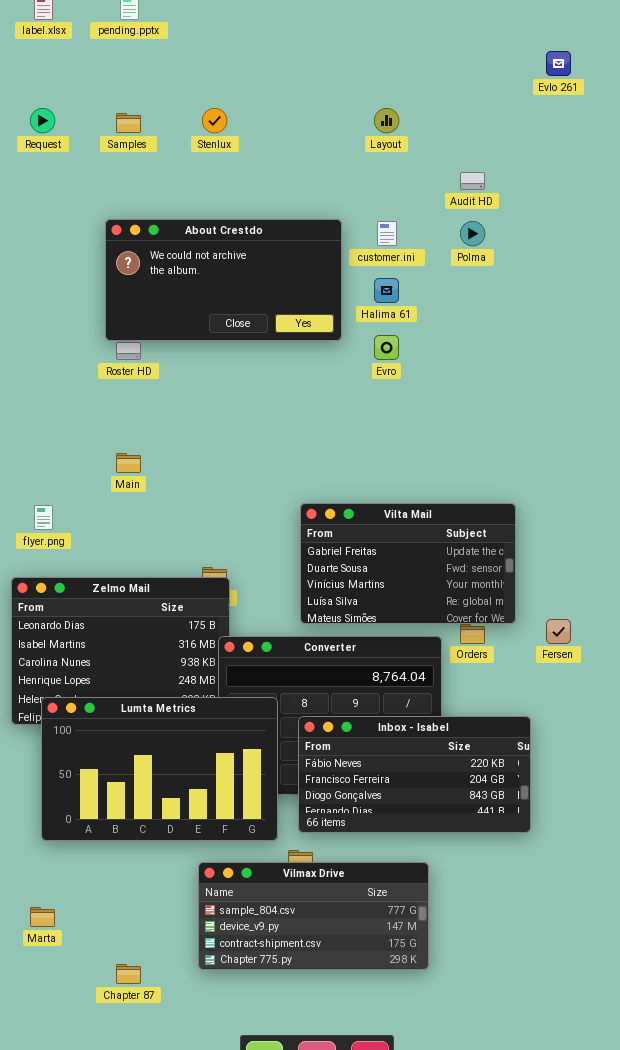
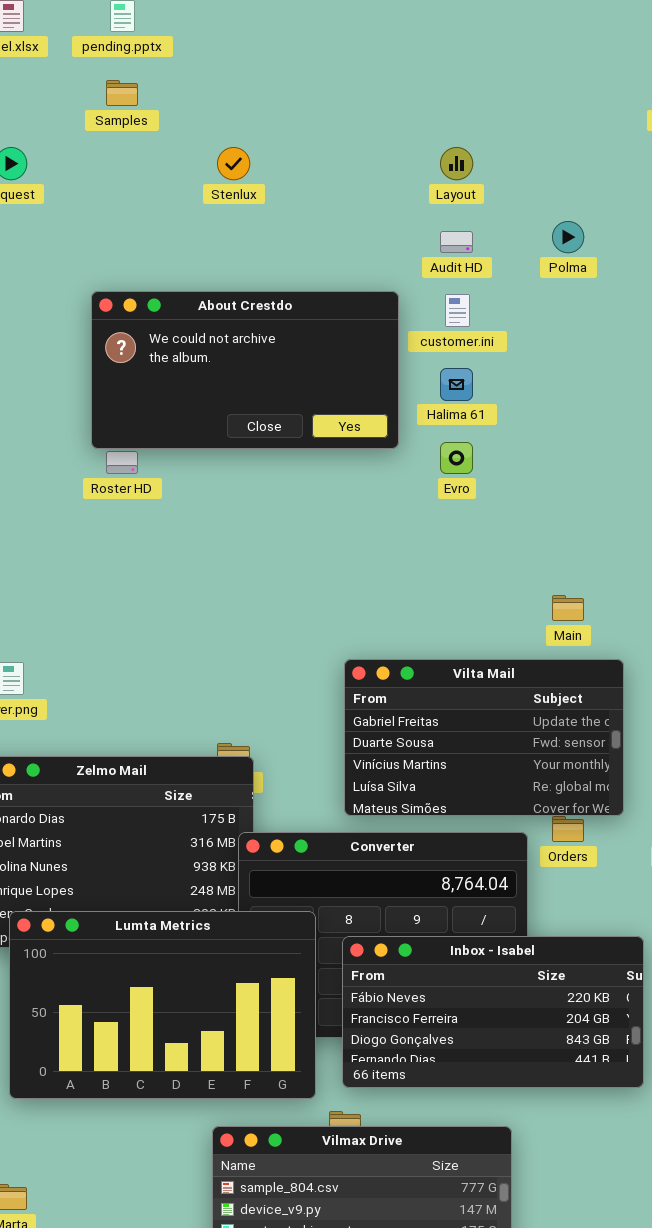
Samples: [116,113,141,133] -> [106,80,138,106], moved
Audit HD: [460,172,485,190] -> [440,231,473,253], moved
Polma: [460,221,485,246] -> [552,221,584,253], moved
Main: [116,453,141,473] -> [552,595,584,621], moved

